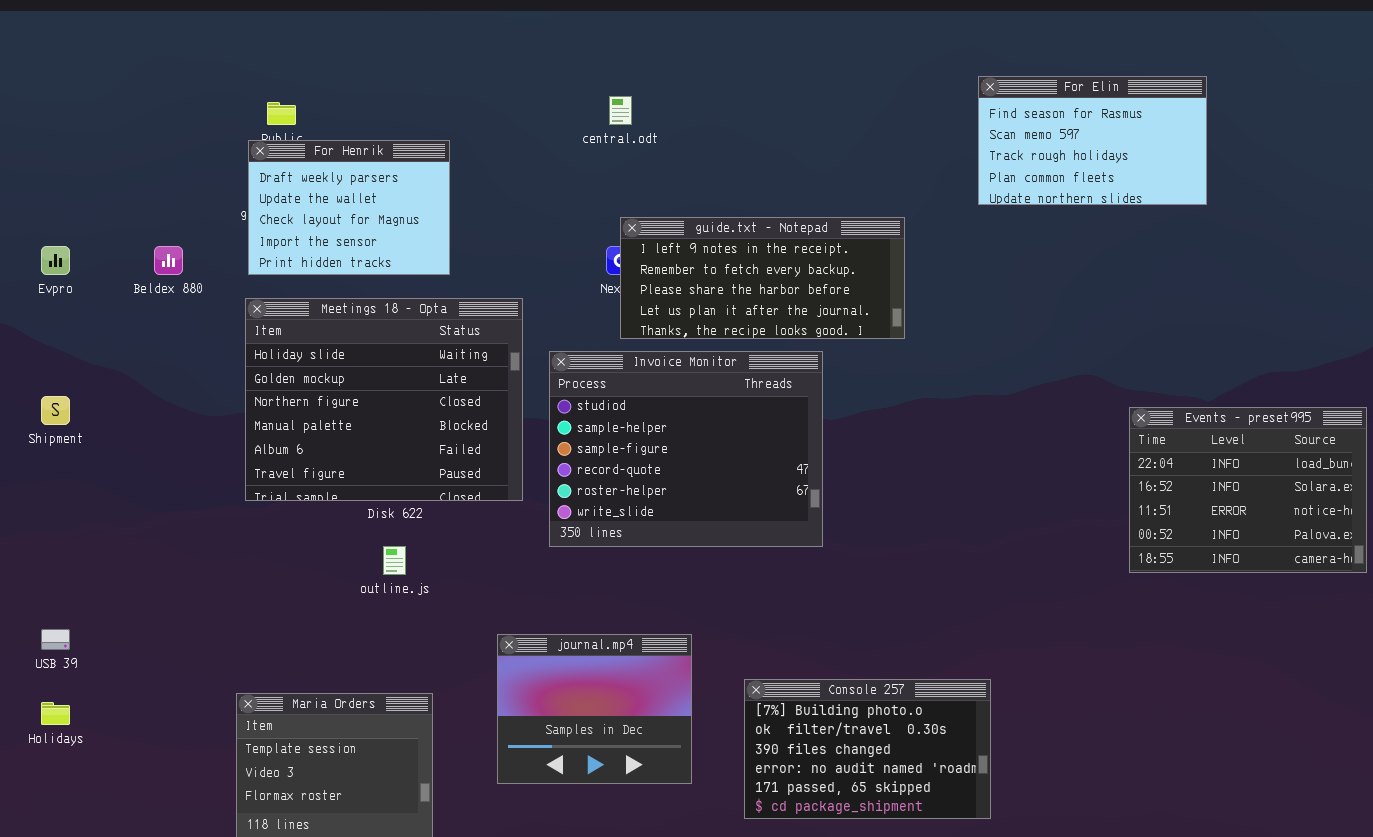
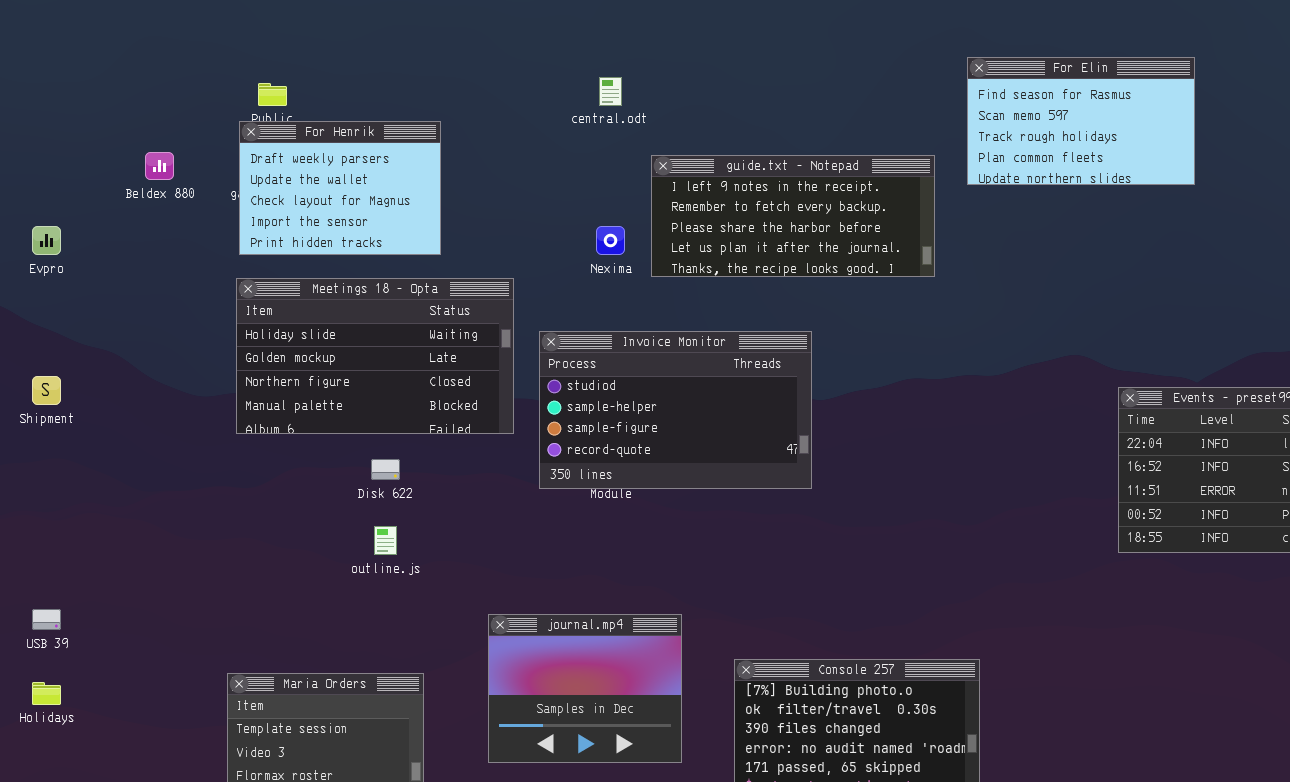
guide.txt - Notepad: [620,217,905,339] -> [651,155,935,277], moved
Beldex 880: [154,246,183,275] -> [145,152,174,180], moved
Meetings 18 - Opta: [245,298,523,501] -> [236,278,514,434], resized
Invoice Monitor: [549,351,823,547] -> [539,331,812,489], resized

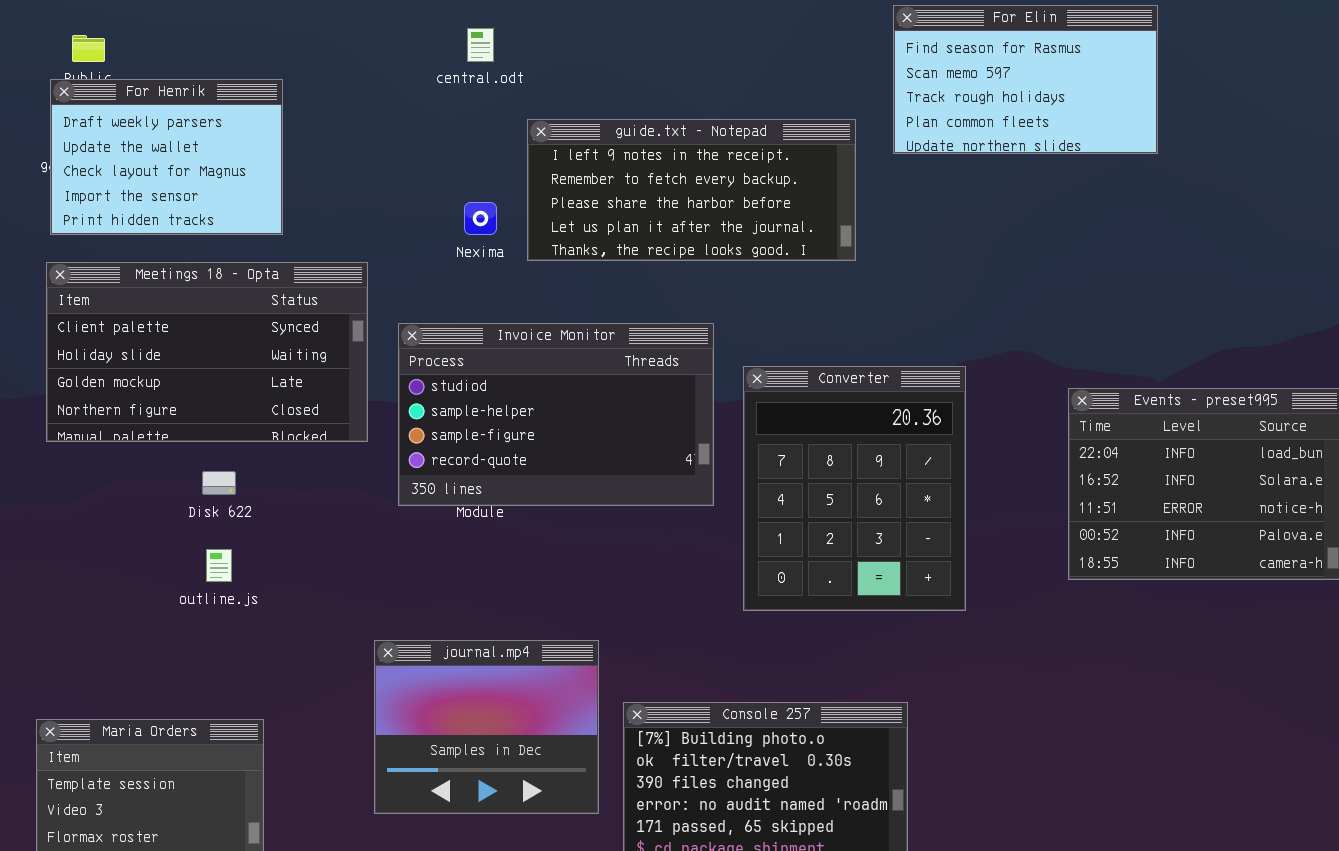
Meetings 18 - Opta: [236,278,514,434] -> [46,262,368,442], scrolled up 1 row
Converter: none -> [743,366,966,611], opened
journal.mp4: [488,614,682,763] -> [374,640,599,814], moved

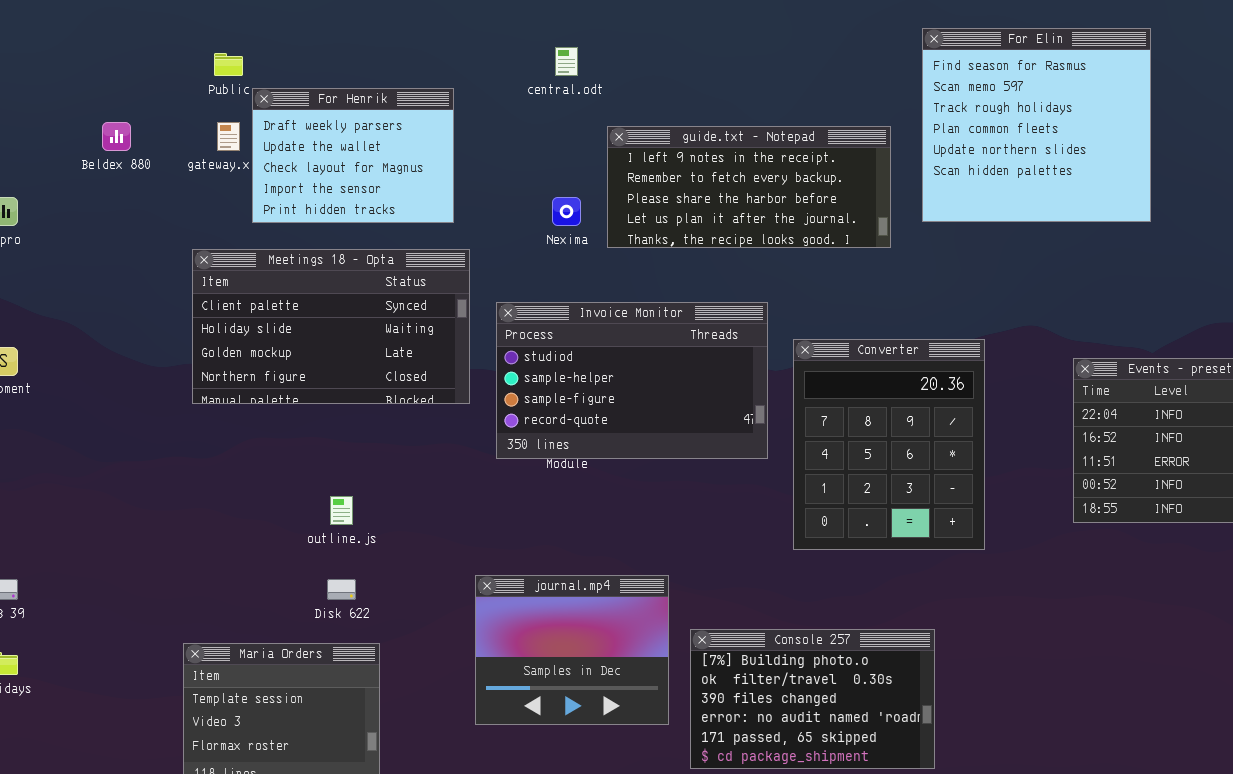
For Elin: [893,5,1158,154] -> [922,28,1151,222], resized
For Henrik: [50,79,283,235] -> [252,88,454,223], moved
Disk 622: [202,471,236,495] -> [327,579,356,600], moved

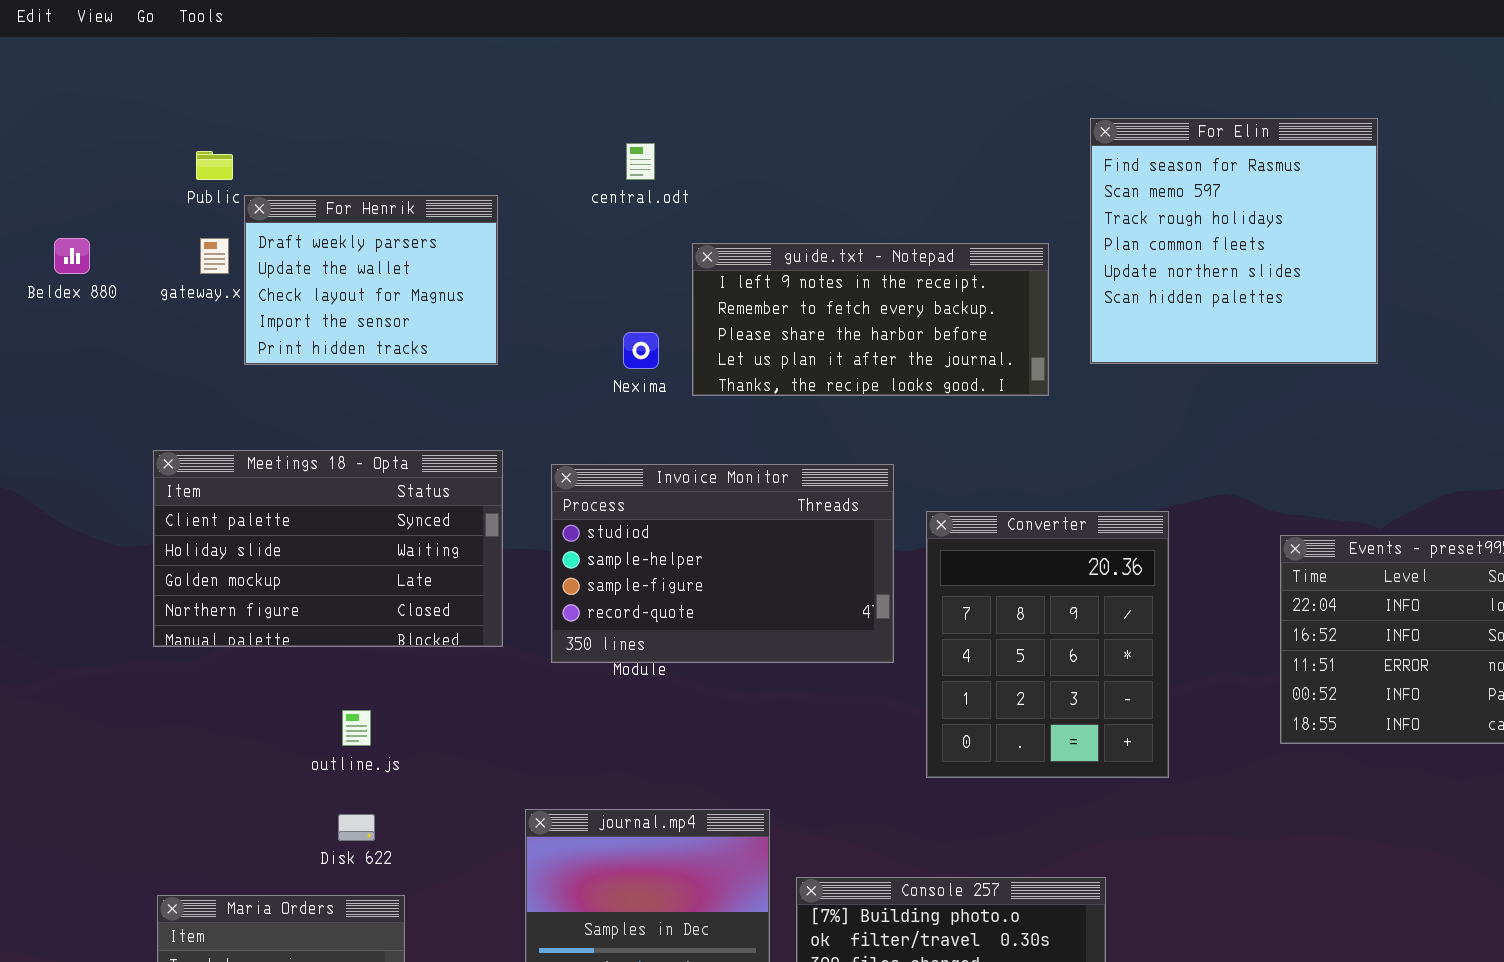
Meetings 18 - Opta: [192,249,470,404] -> [153,450,503,647], moved

